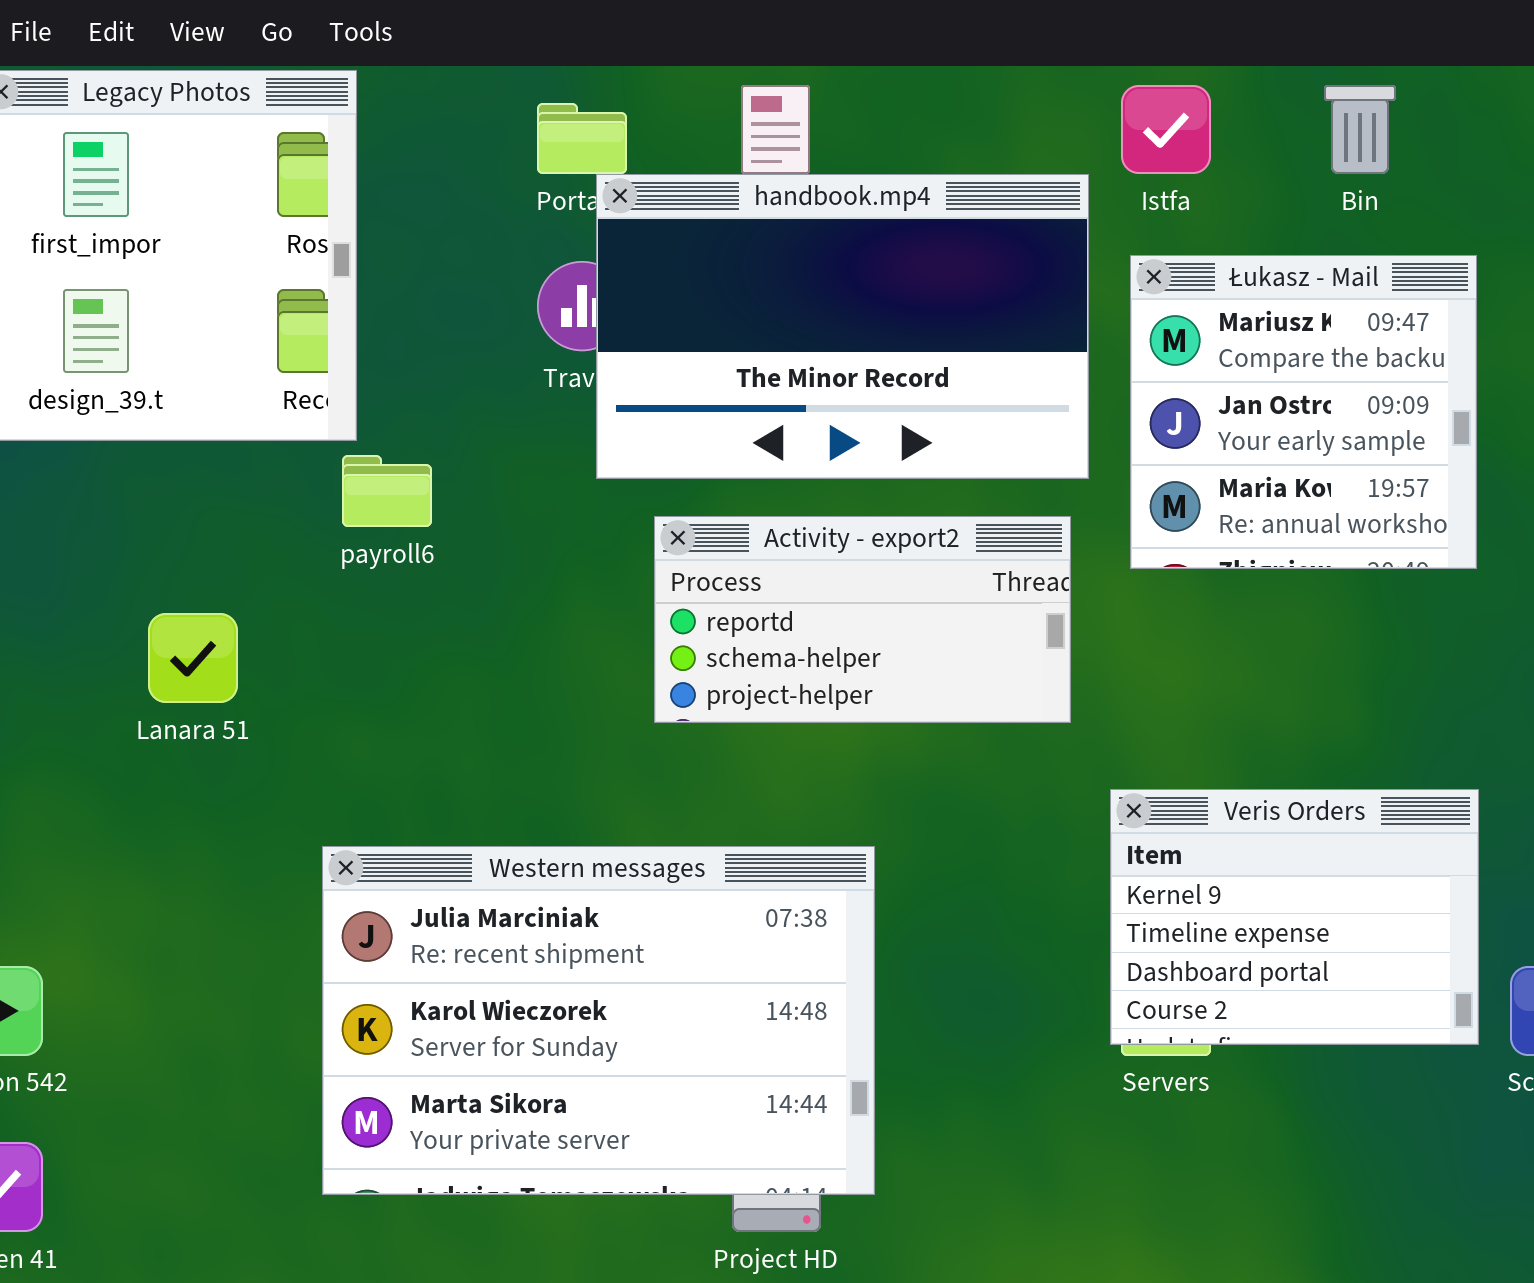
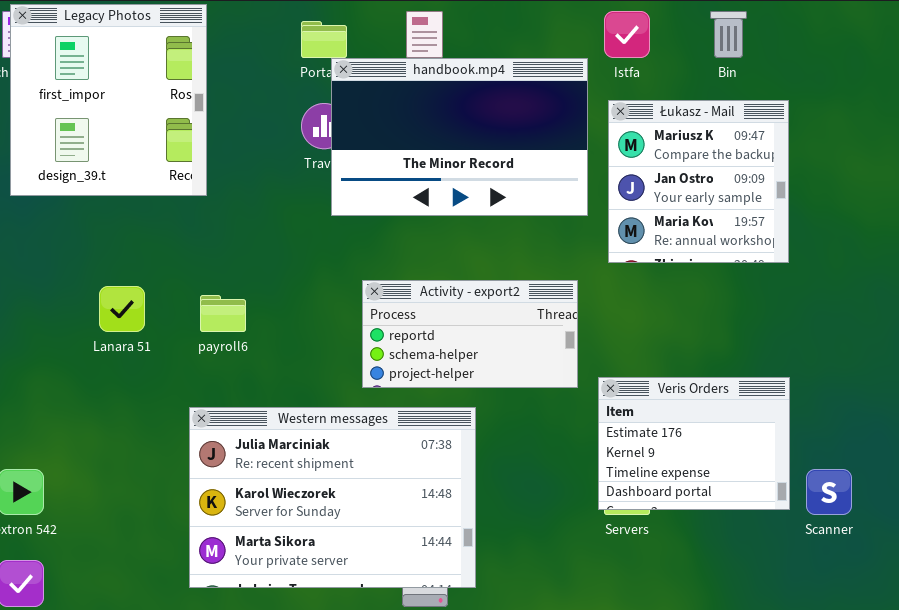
payroll6: [342,455,432,527] -> [200,295,246,332], moved
Activity - export2: [654,516,1071,723] -> [362,280,578,388], moved
Veris Orders: [1110,789,1479,1045] -> [598,377,790,510], scrolled up 1 row

